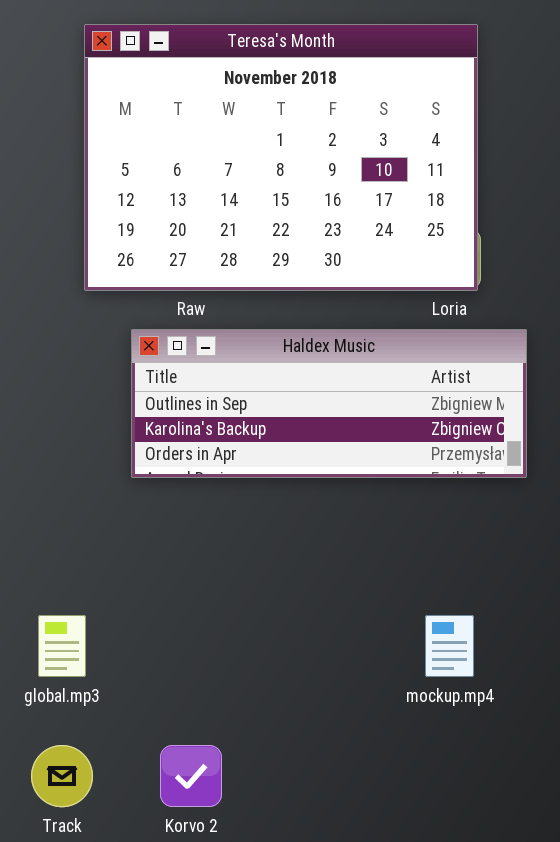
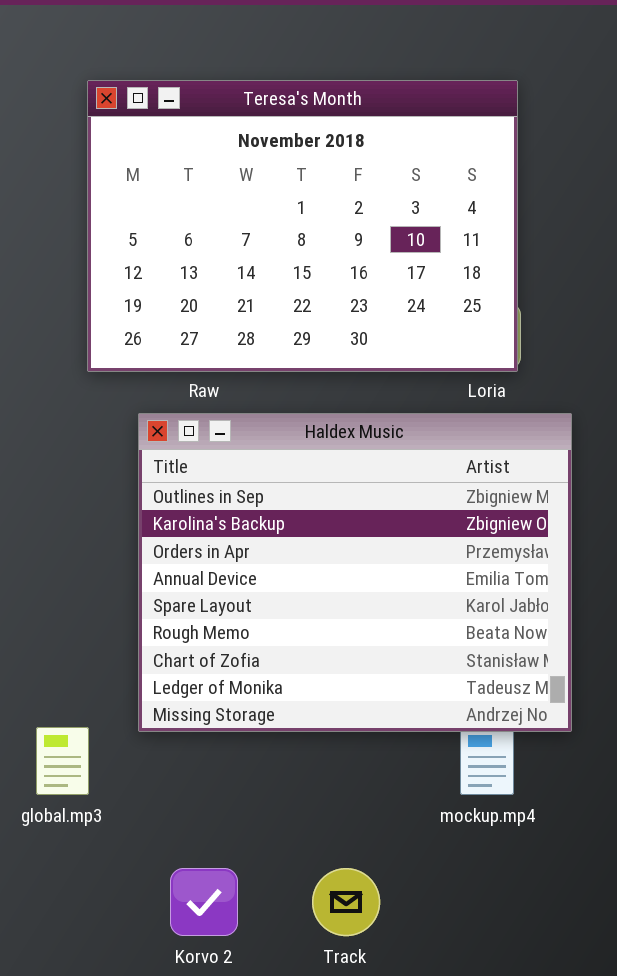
Haldex Music: [131,329,527,478] -> [138,413,572,732], resized
Track: [31,745,93,807] -> [312,868,380,936], moved

